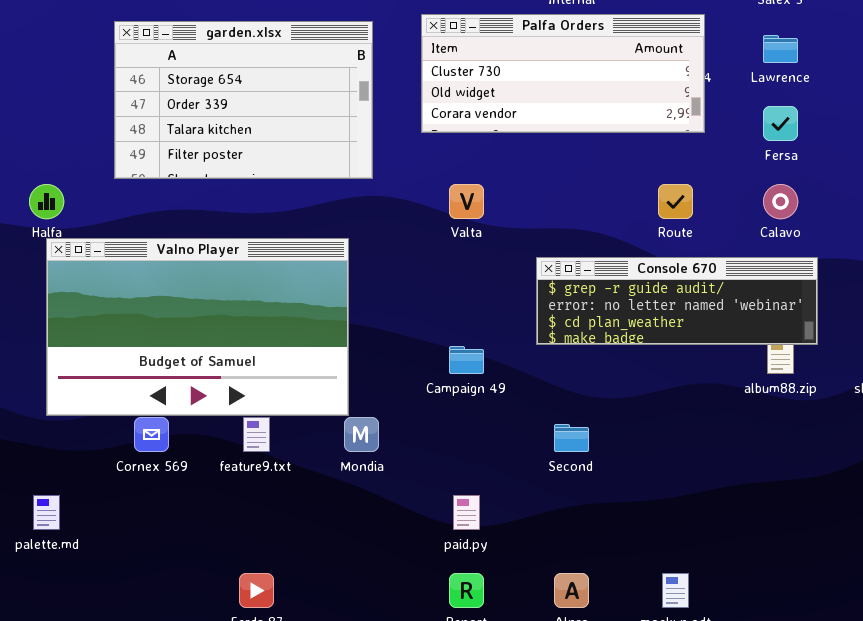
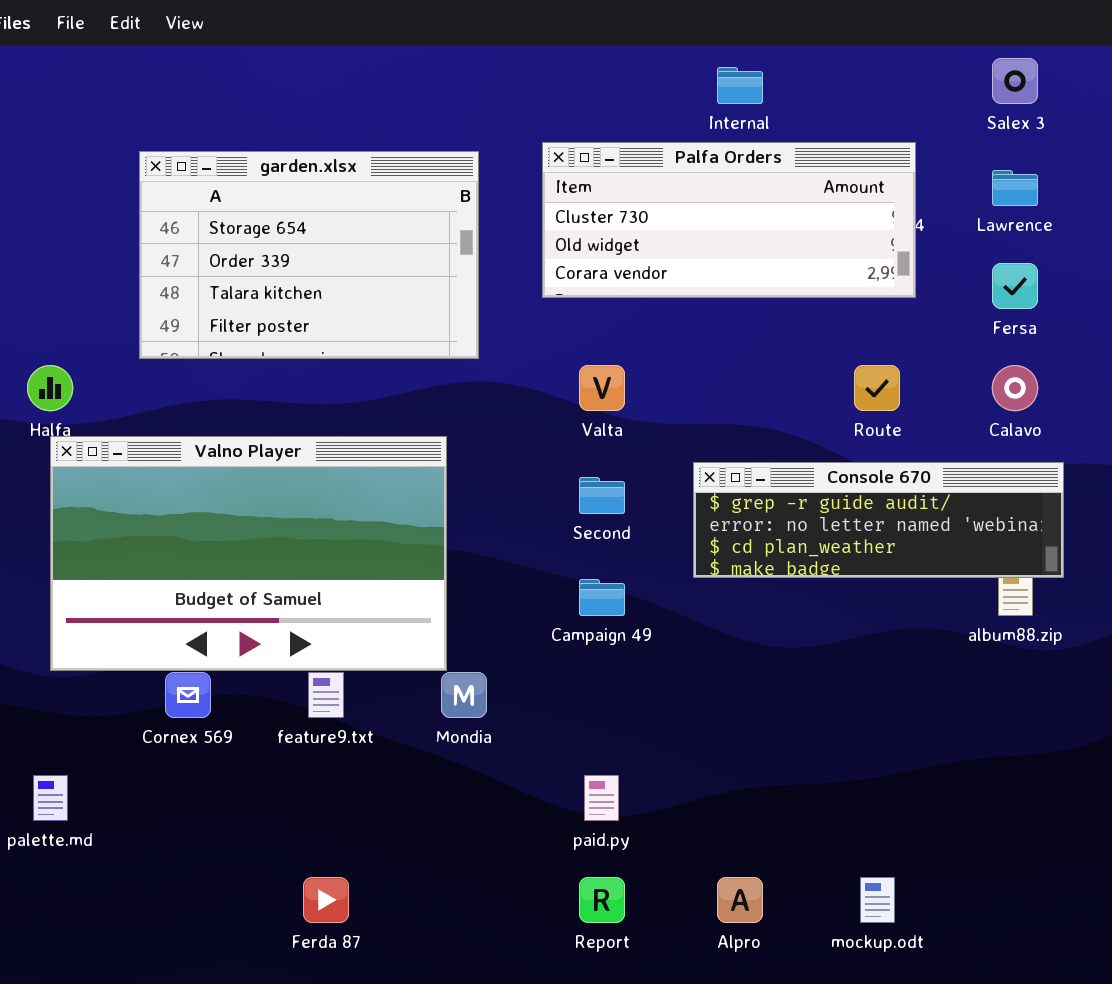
Second: [554,424,589,452] -> [579,477,625,514], moved

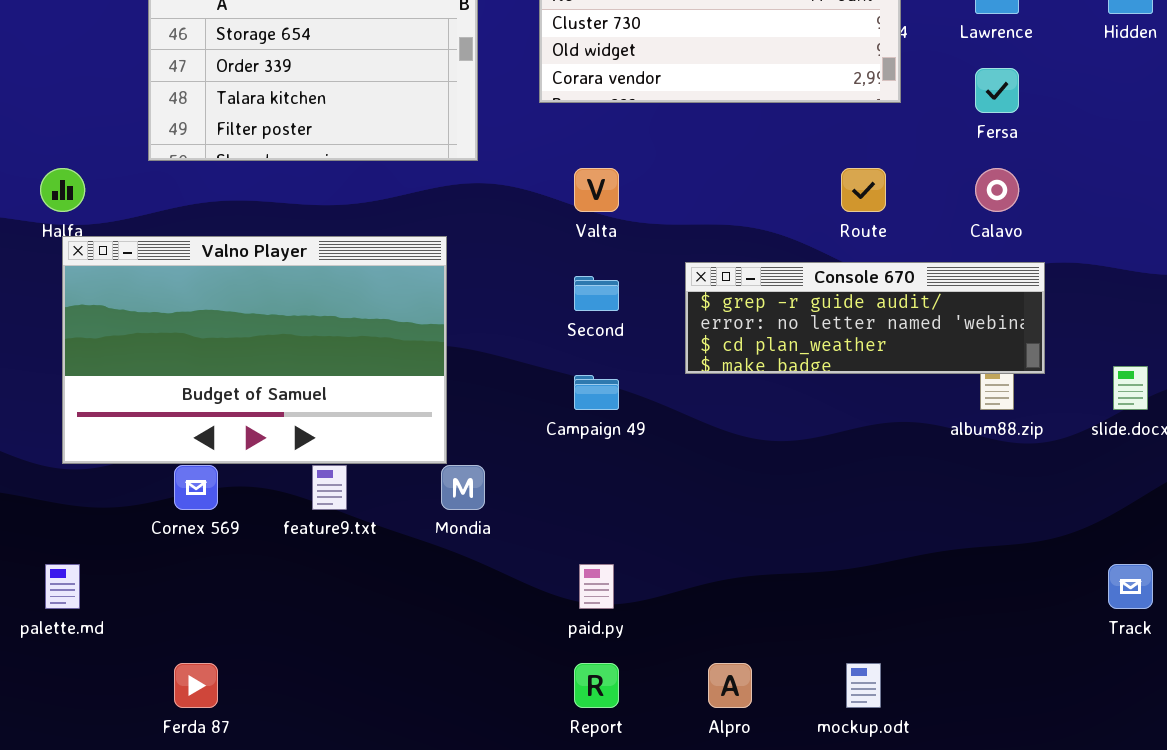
Ferda 87: [303,877,349,923] -> [174,663,218,708], moved

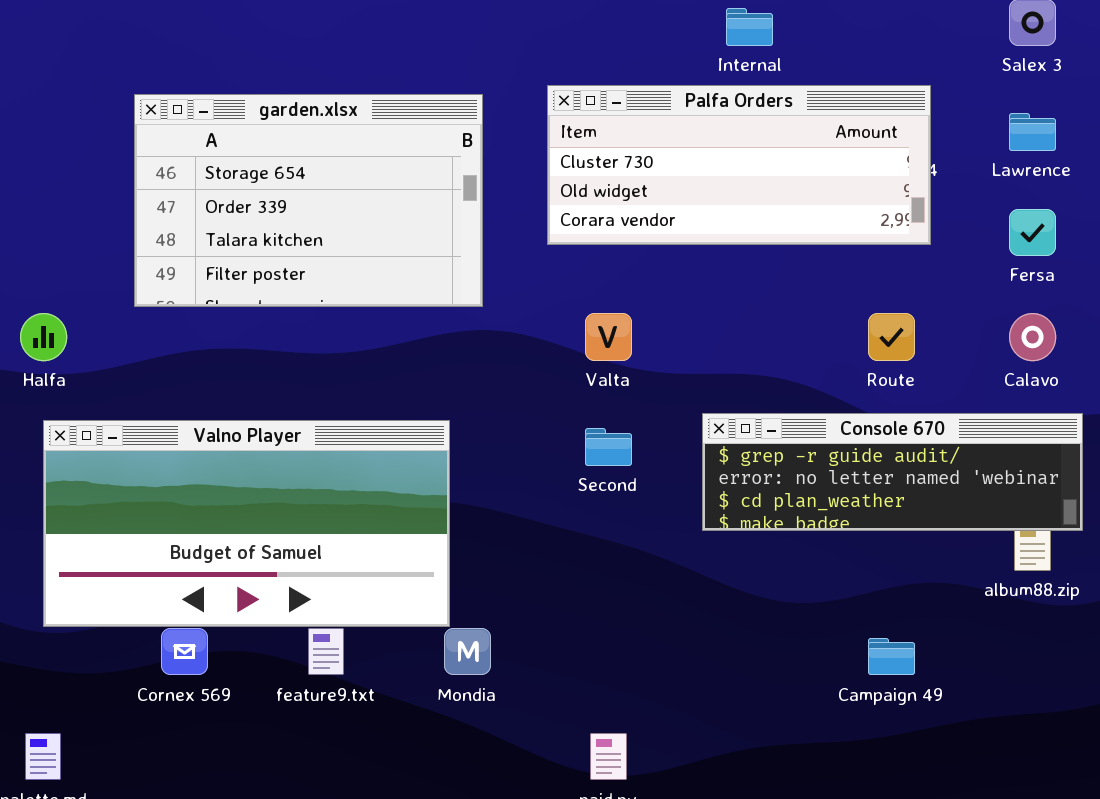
Valno Player: [62,236,447,464] -> [43,420,450,627], resized
Campaign 49: [574,375,619,410] -> [868,638,915,675], moved

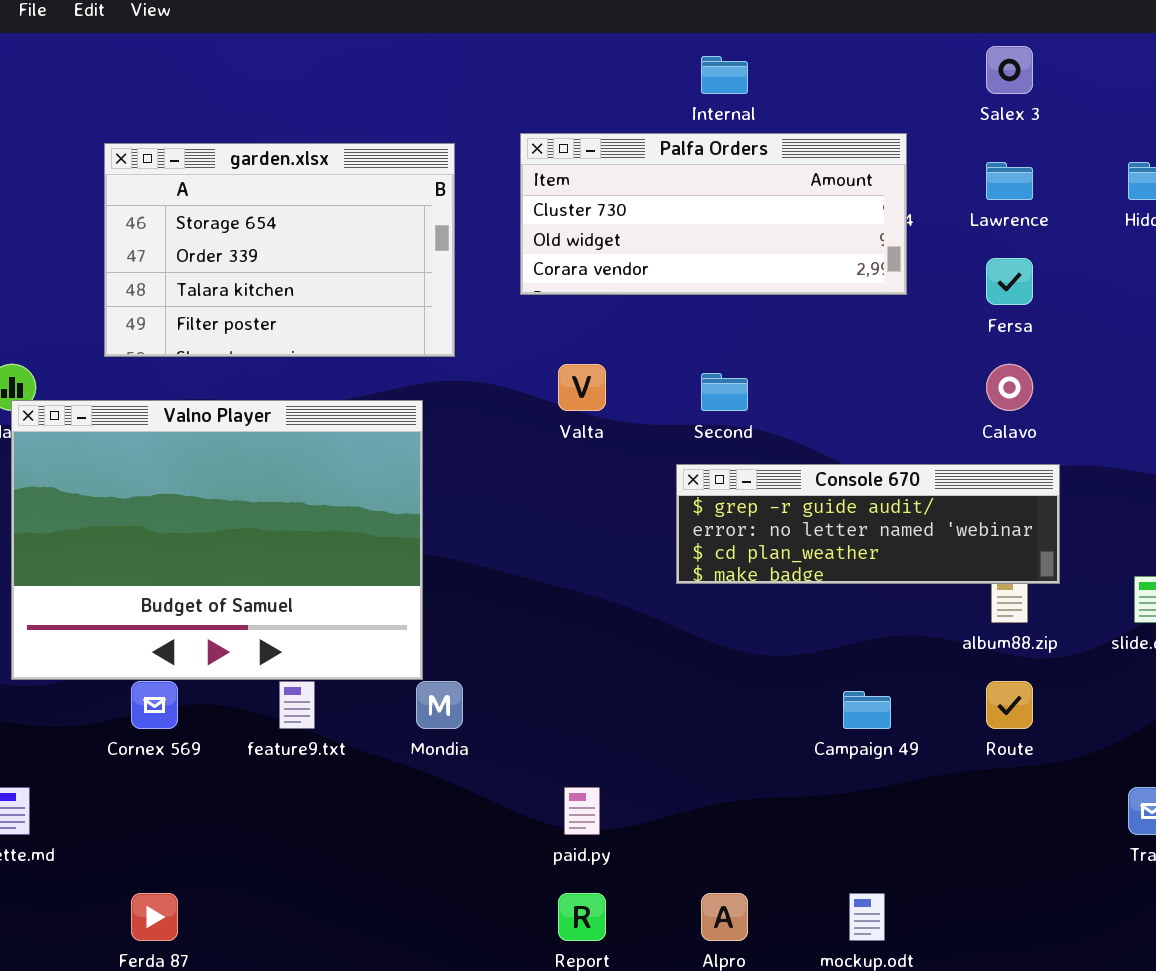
Route: [868,313,915,361] -> [986,681,1033,729], moved
Valno Player: [43,420,450,627] -> [11,400,423,680], resized
Second: [585,428,632,466] -> [701,373,748,411], moved

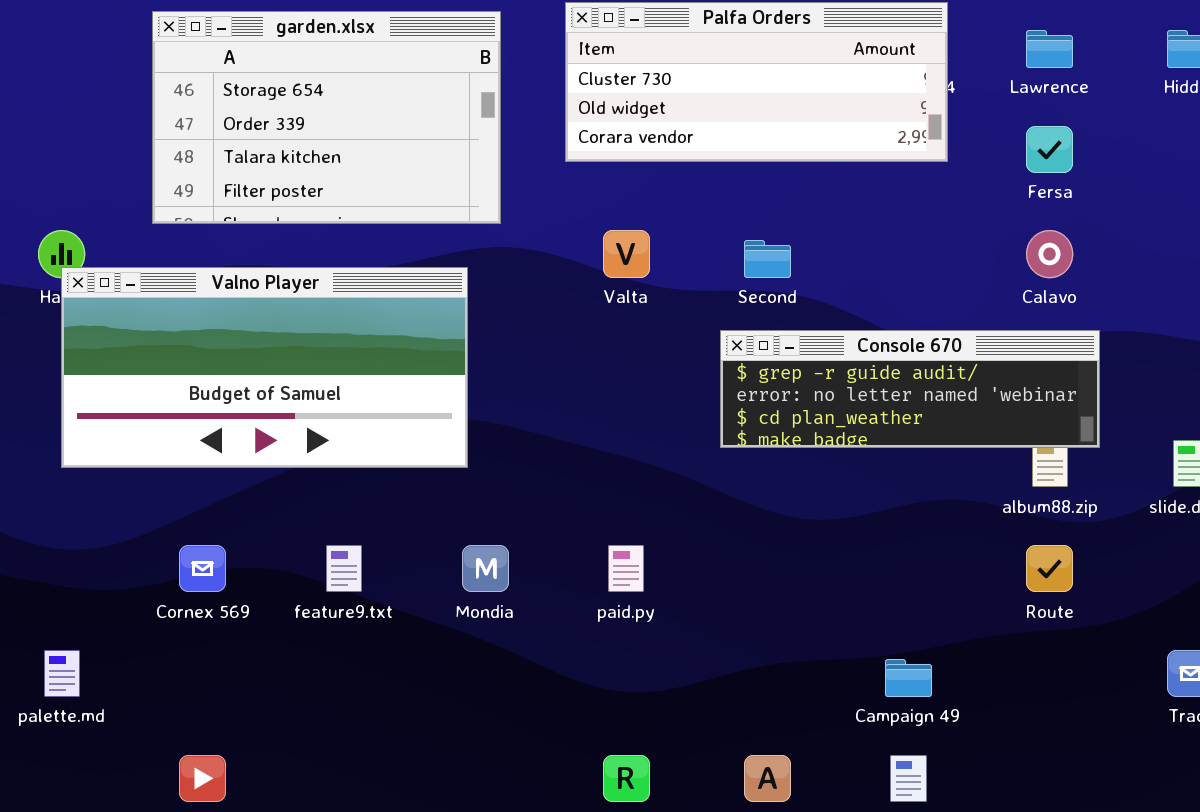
Valno Player: [11,400,423,680] -> [61,267,468,468], resized
Campaign 49: [843,691,891,729] -> [885,659,932,697], moved
paid.py: [564,787,600,835] -> [608,545,644,592], moved

